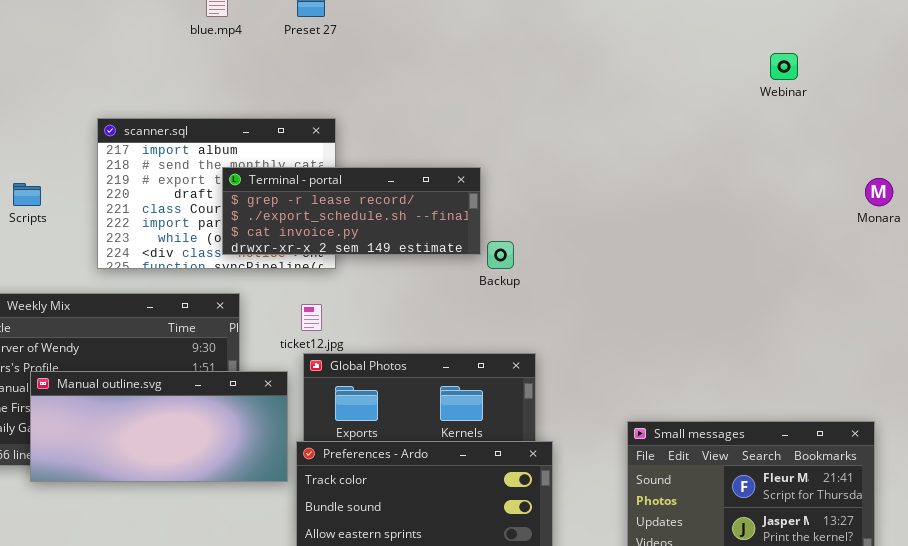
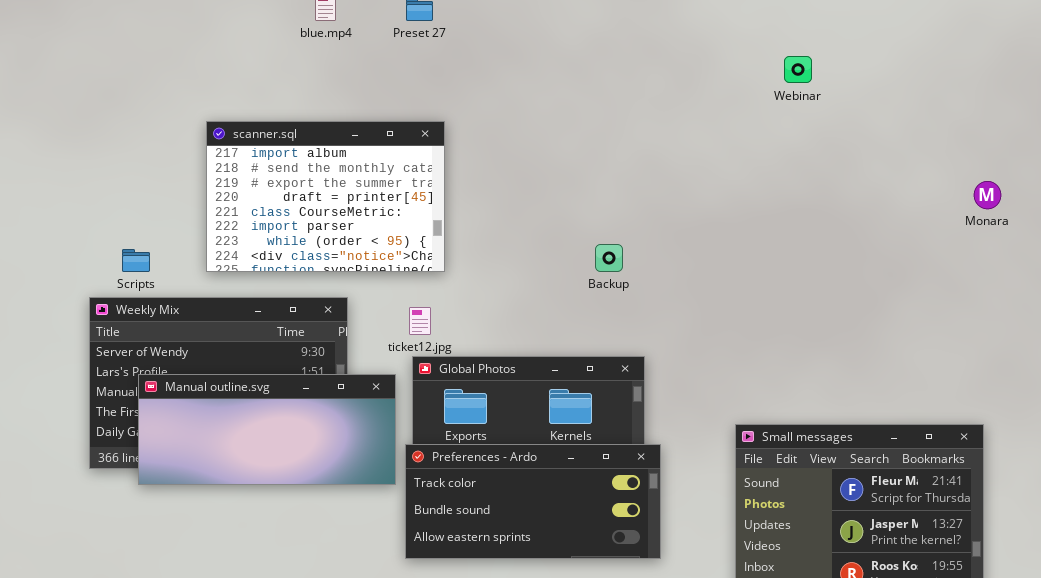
Webinar: [770,53,798,80] -> [784,56,812,83], moved
Terminal - portal: [222,167,481,255] -> none, closed
Scripts: [13,183,41,206] -> [122,249,150,272], moved

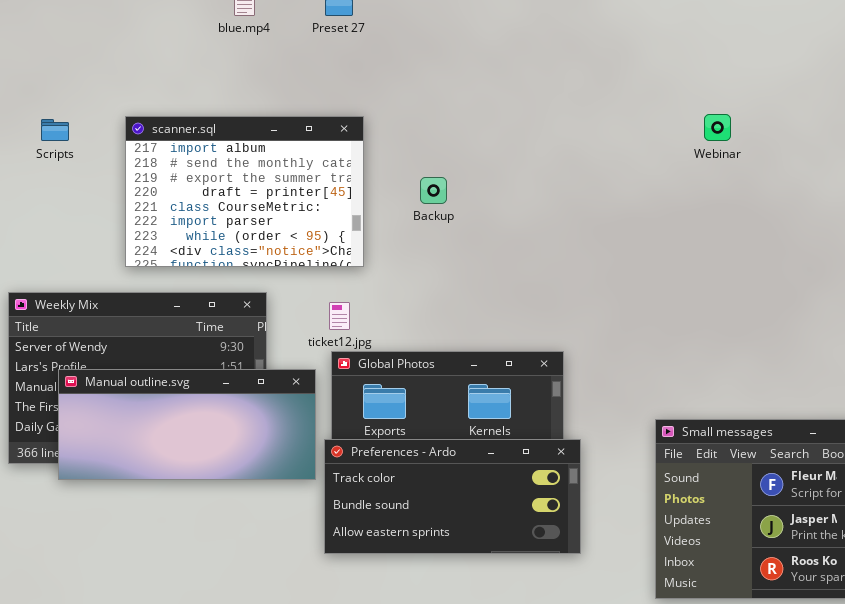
Webinar: [784,56,812,83] -> [704,114,731,141], moved
Backup: [595,244,623,272] -> [420,177,447,204], moved
Scripts: [122,249,150,272] -> [41,119,69,141], moved

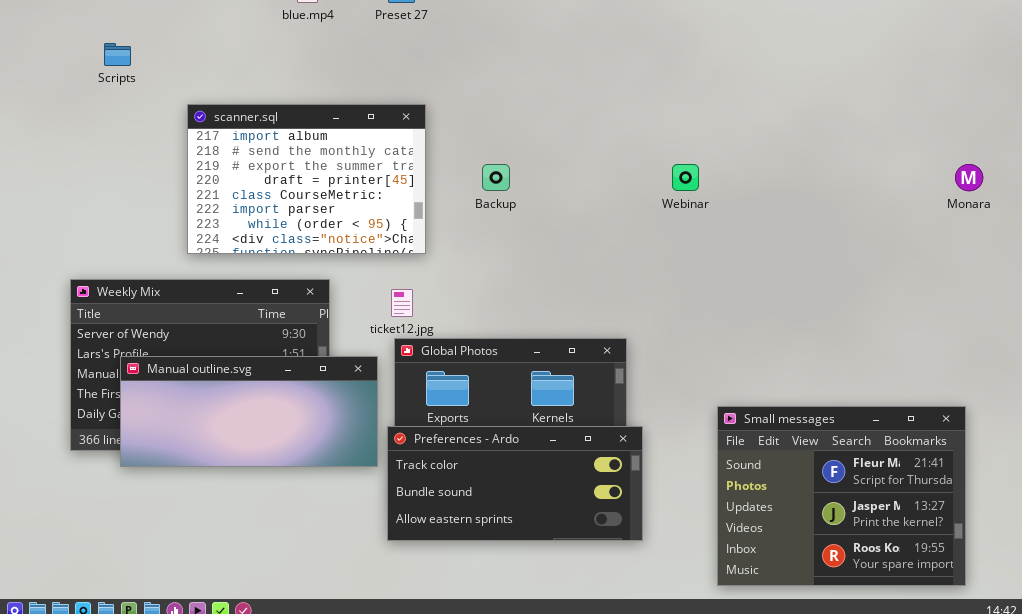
Webinar: [704,114,731,141] -> [672,164,699,191], moved
Scripts: [41,119,69,141] -> [104,43,131,66], moved

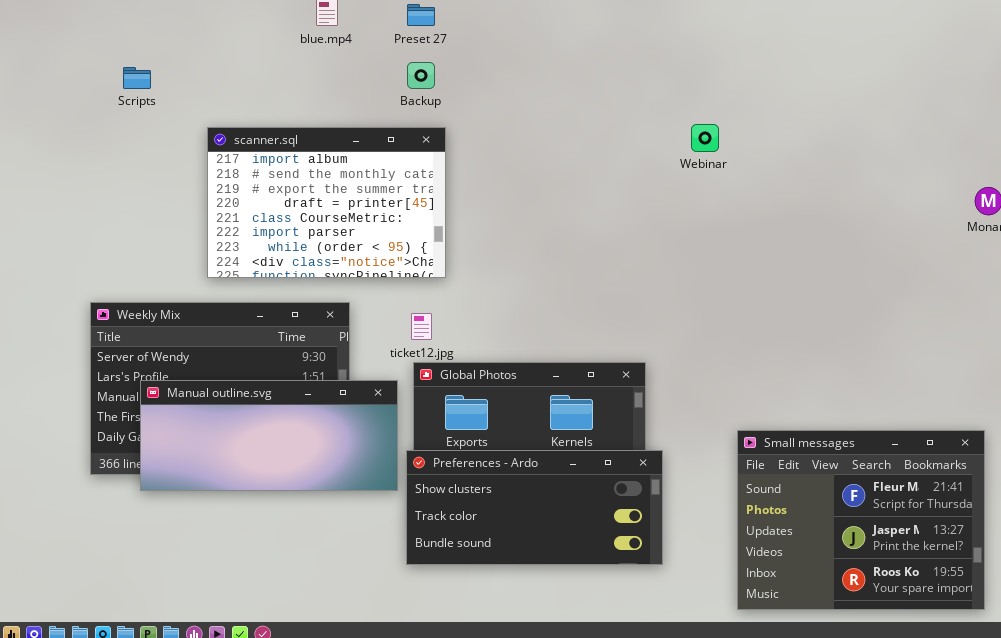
Backup: [482,164,510,191] -> [407,62,435,89], moved
Webinar: [672,164,699,191] -> [691,124,719,152], moved
Preferences - Ardo: [387,426,643,541] -> [406,450,663,565], scrolled up 1 row

